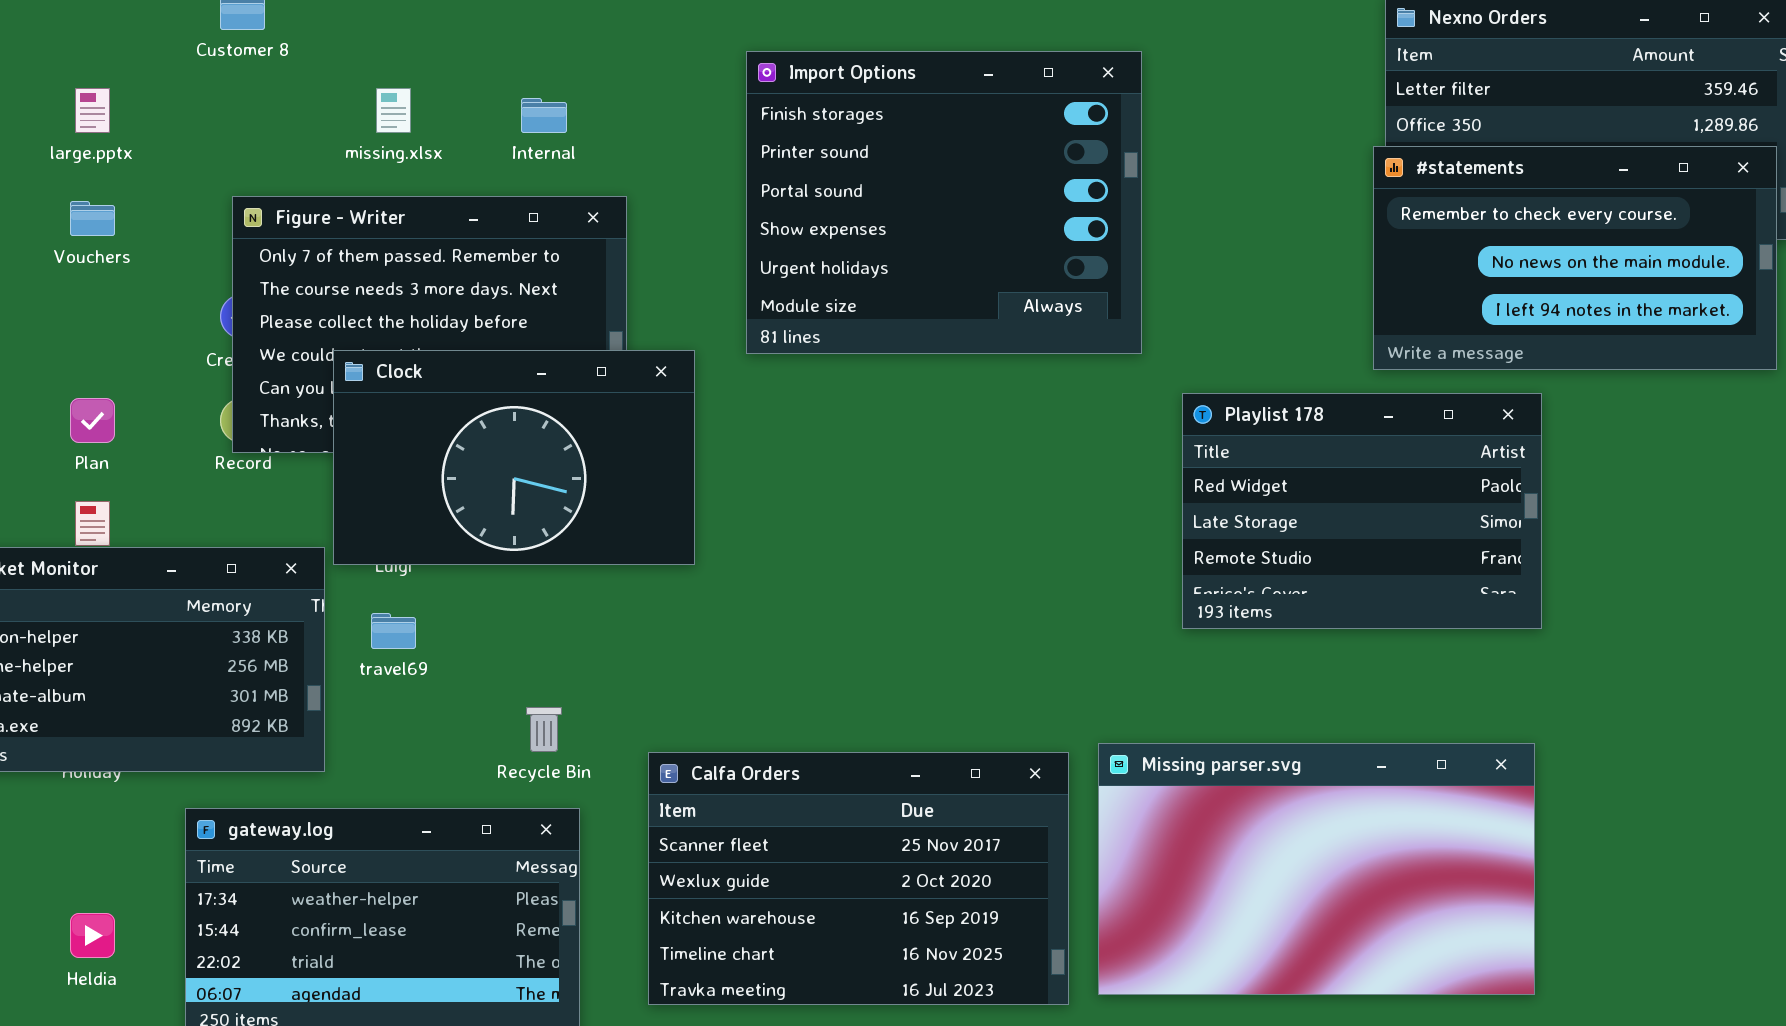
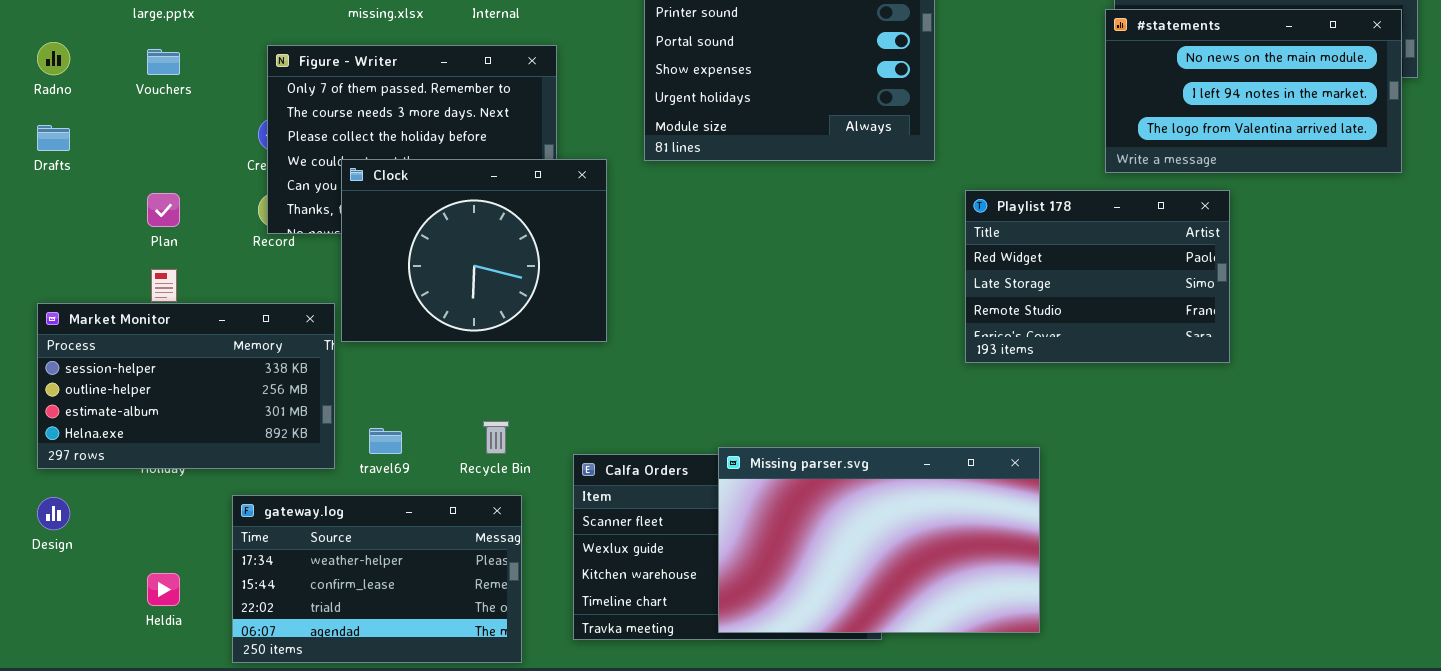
#statements: [1373,146,1777,370] -> [1105,9,1402,173], scrolled down 1 row
Clock: [333,350,695,565] -> [341,159,607,342], resized
travel69: [371,613,416,649] -> [369,428,402,454], moved
Missing parser.svg: [1098,743,1535,995] -> [718,447,1040,633], moved

